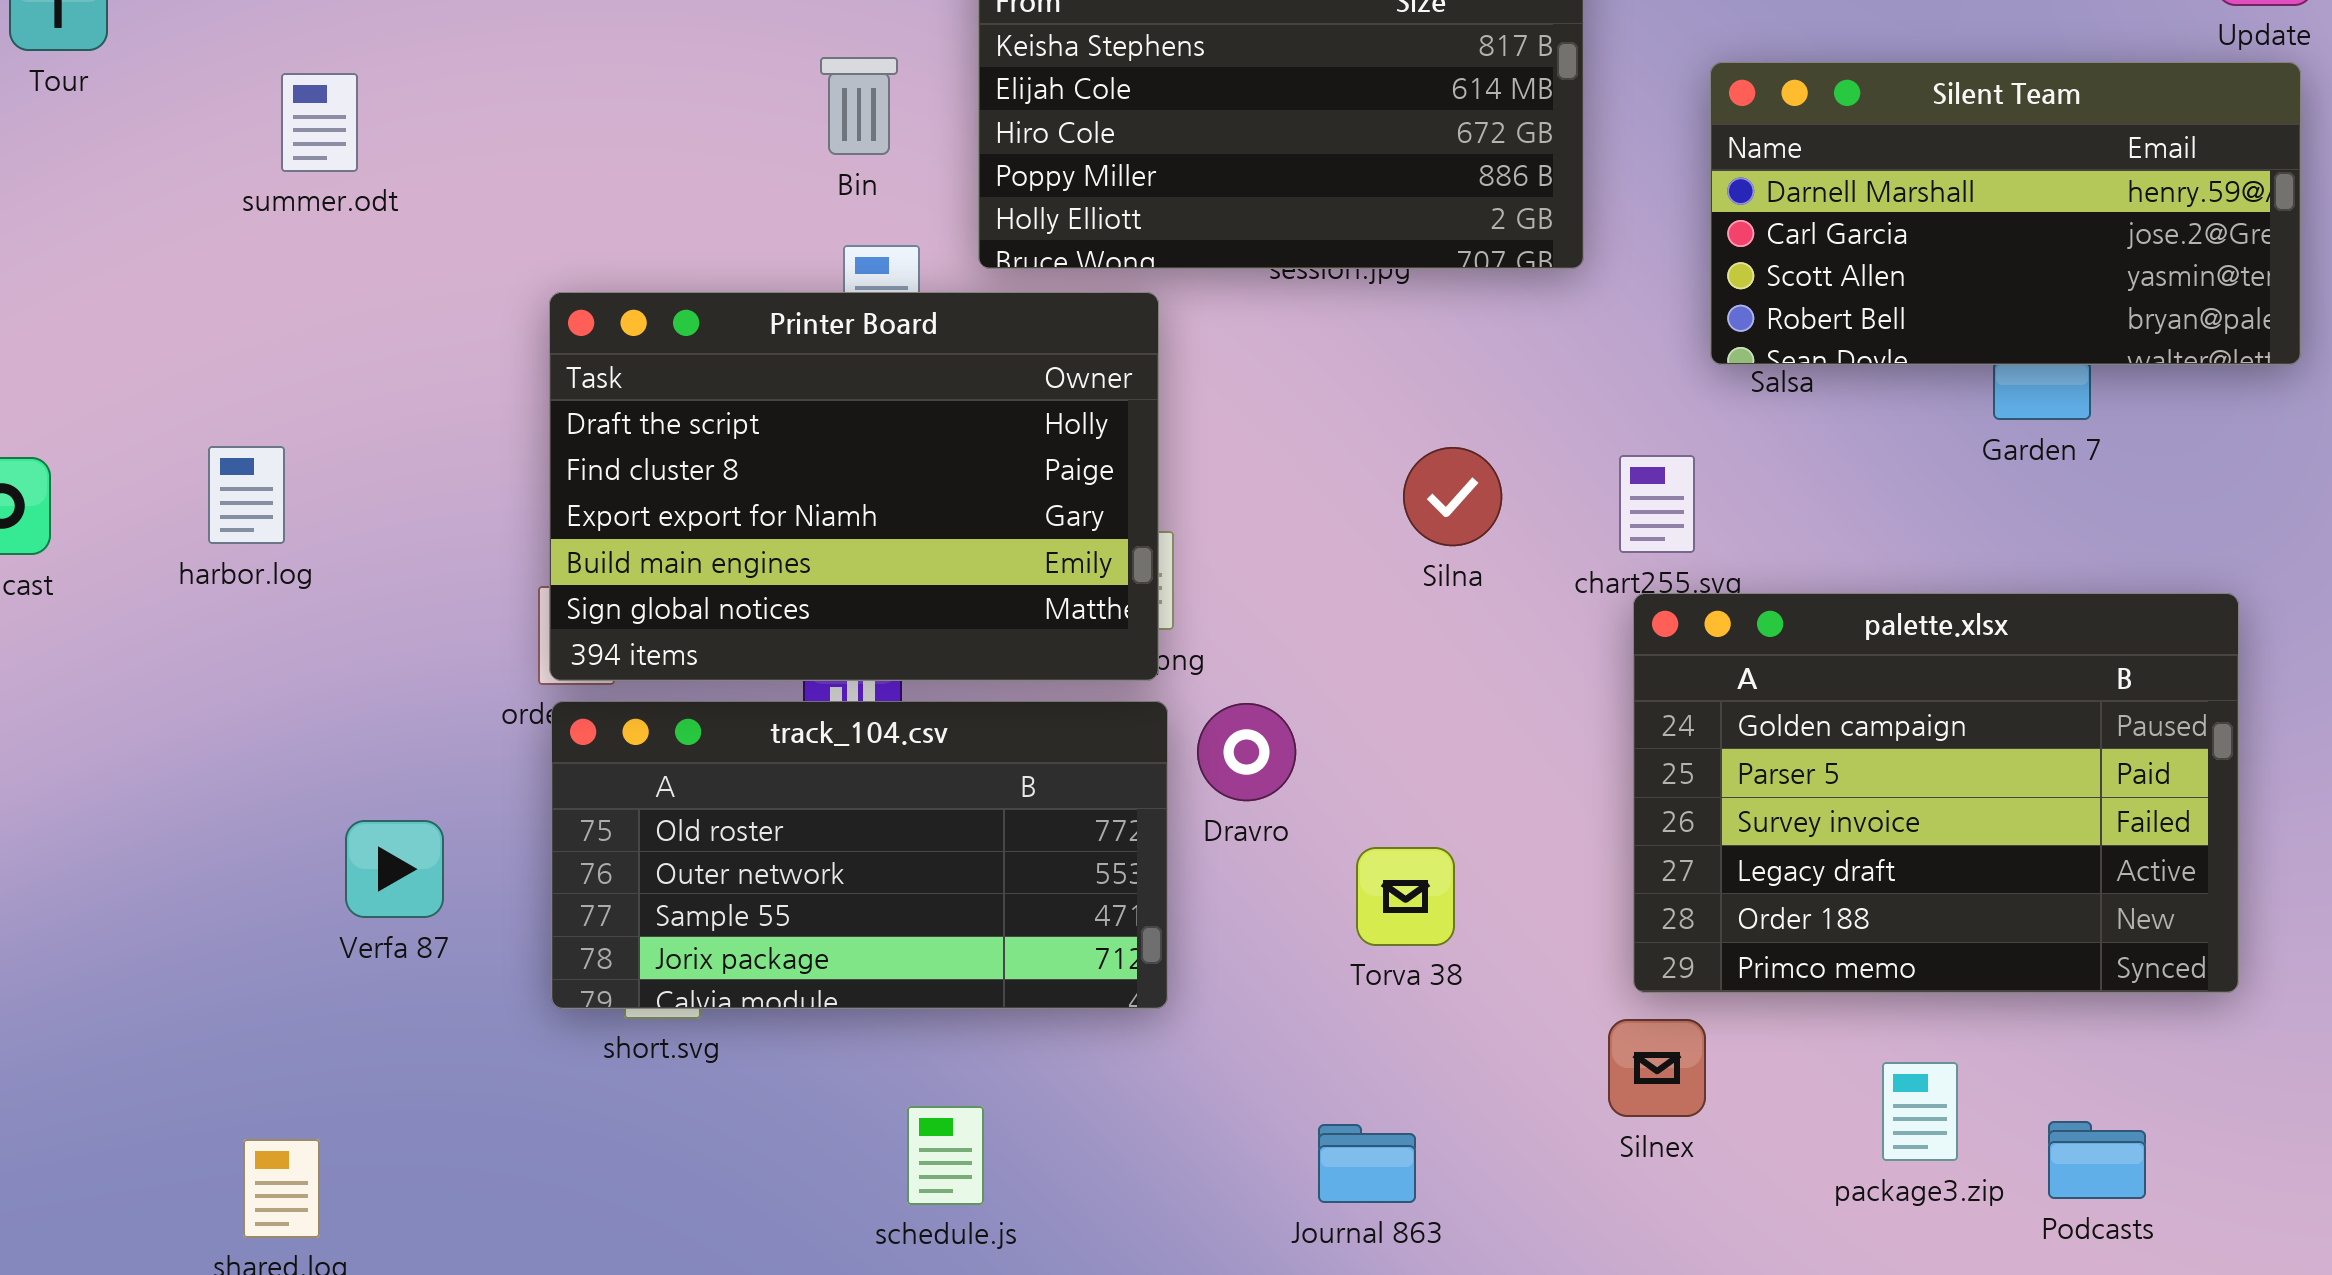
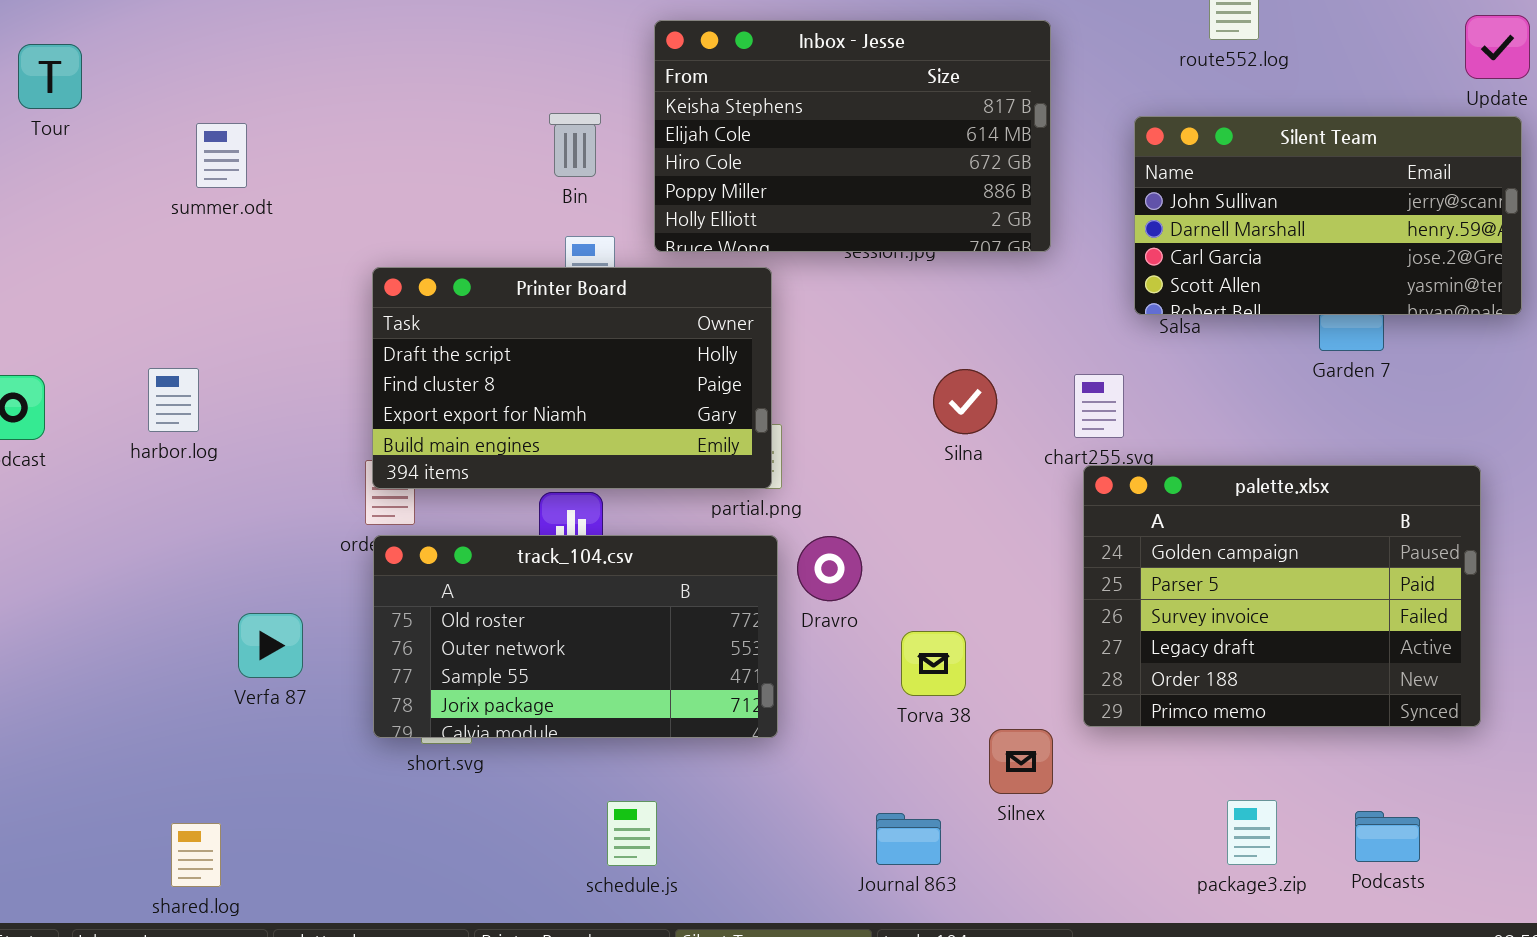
Silent Team: [1710,62,2301,365] -> [1134,116,1522,315], scrolled up 1 row
Printer Board: [549,292,1159,681] -> [372,267,772,489], resized
Silnex: [1608,1019,1706,1117] -> [989,729,1053,794], moved
package3.zip: [1882,1062,1958,1161] -> [1227,800,1277,865], moved

